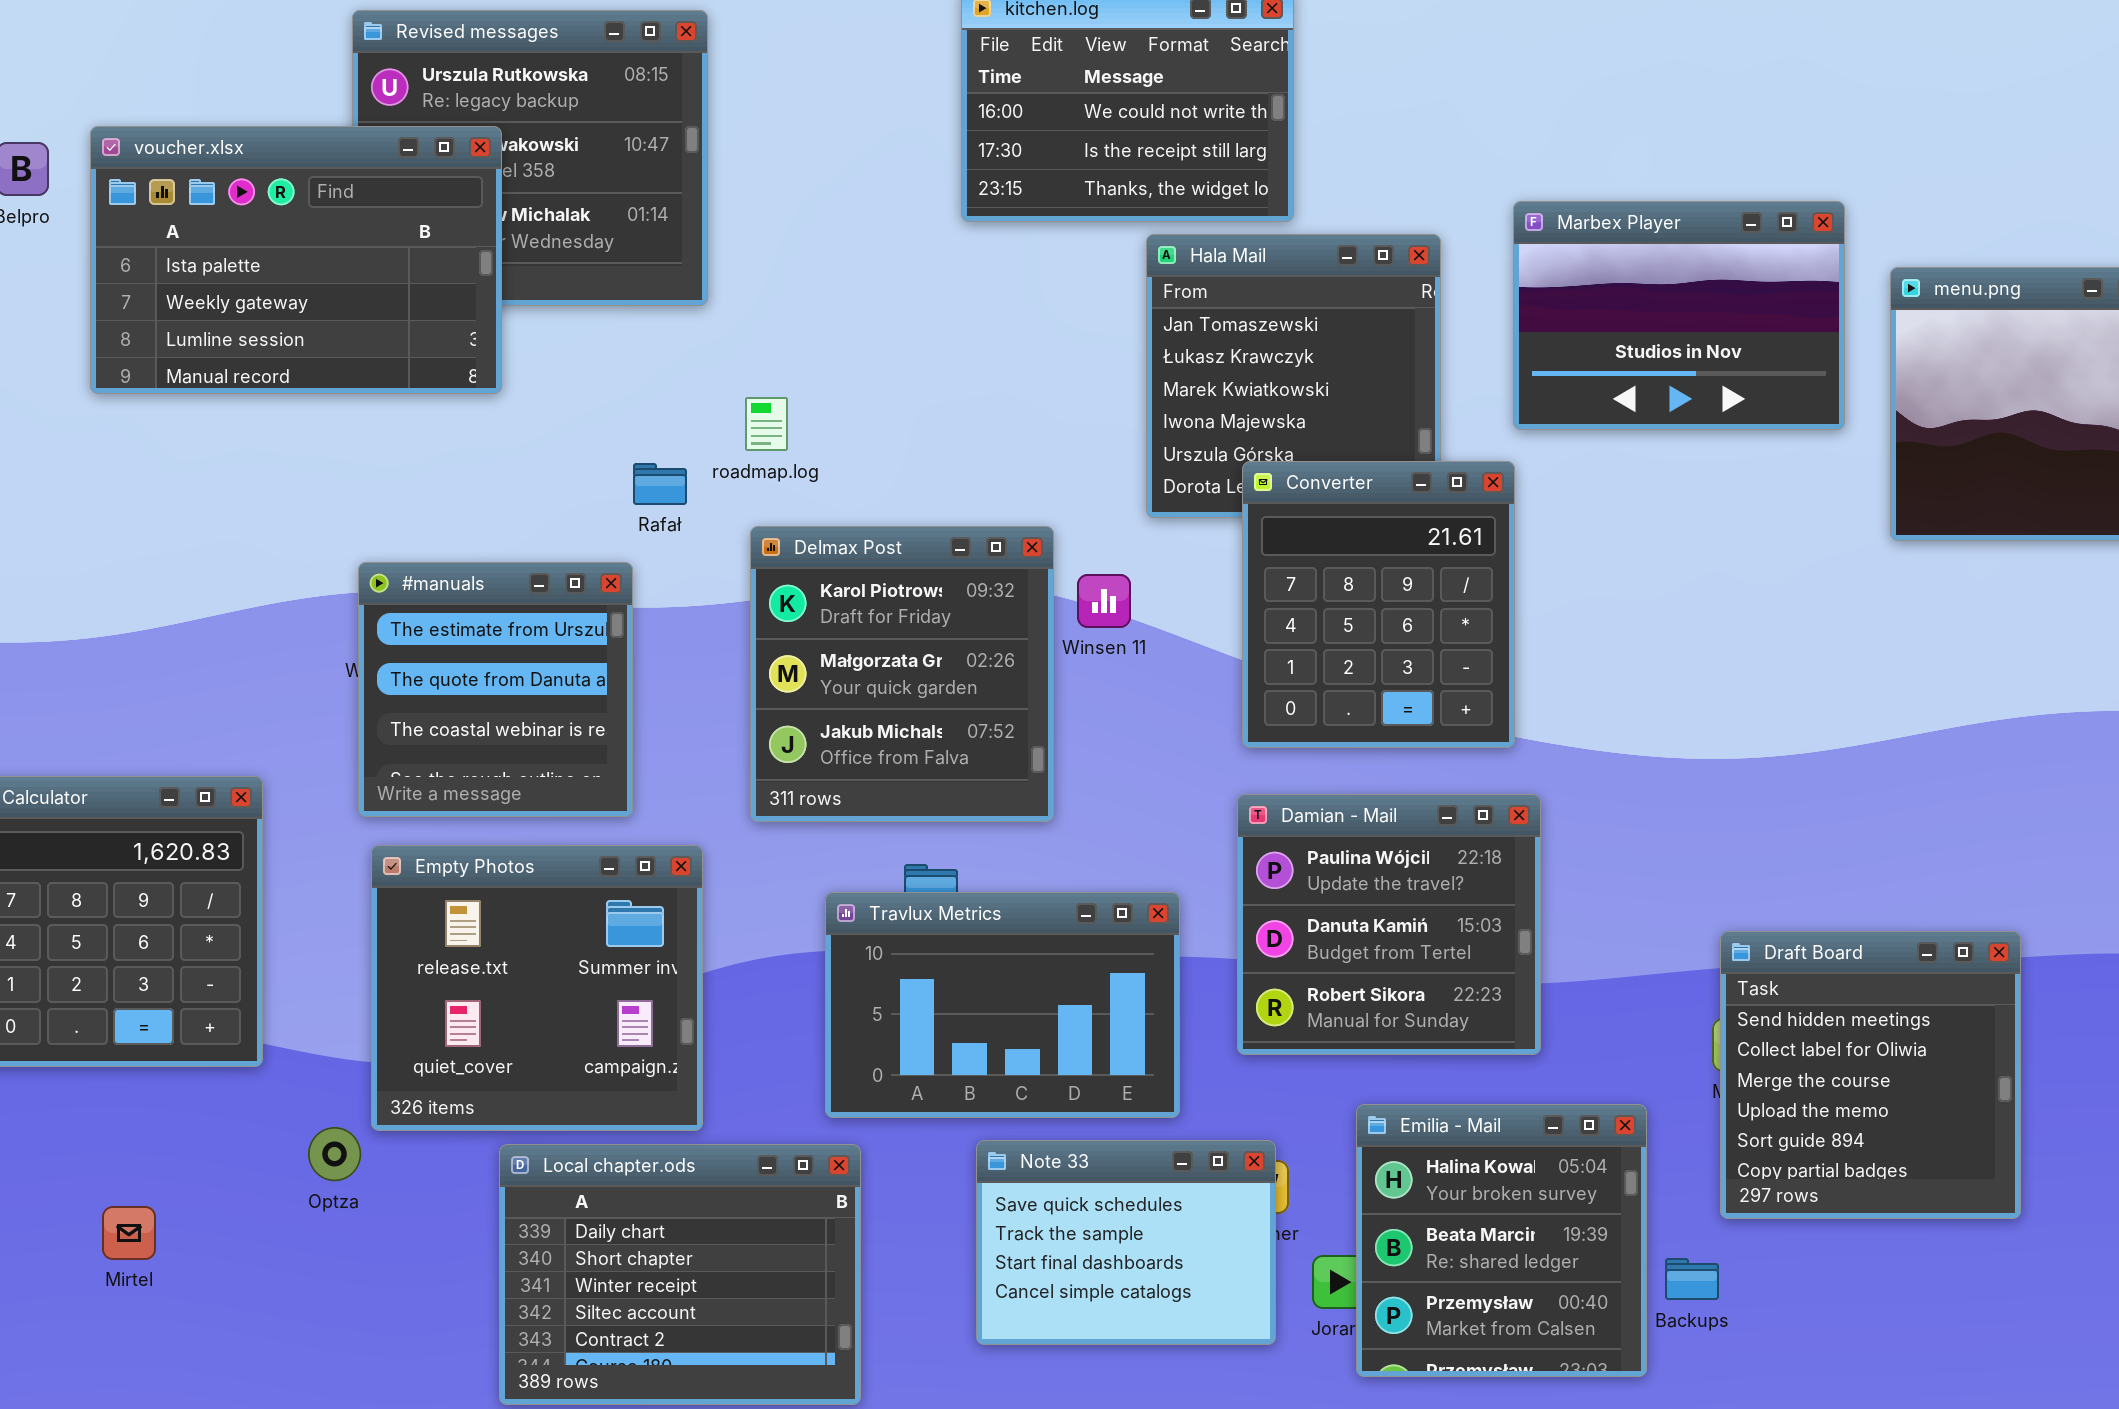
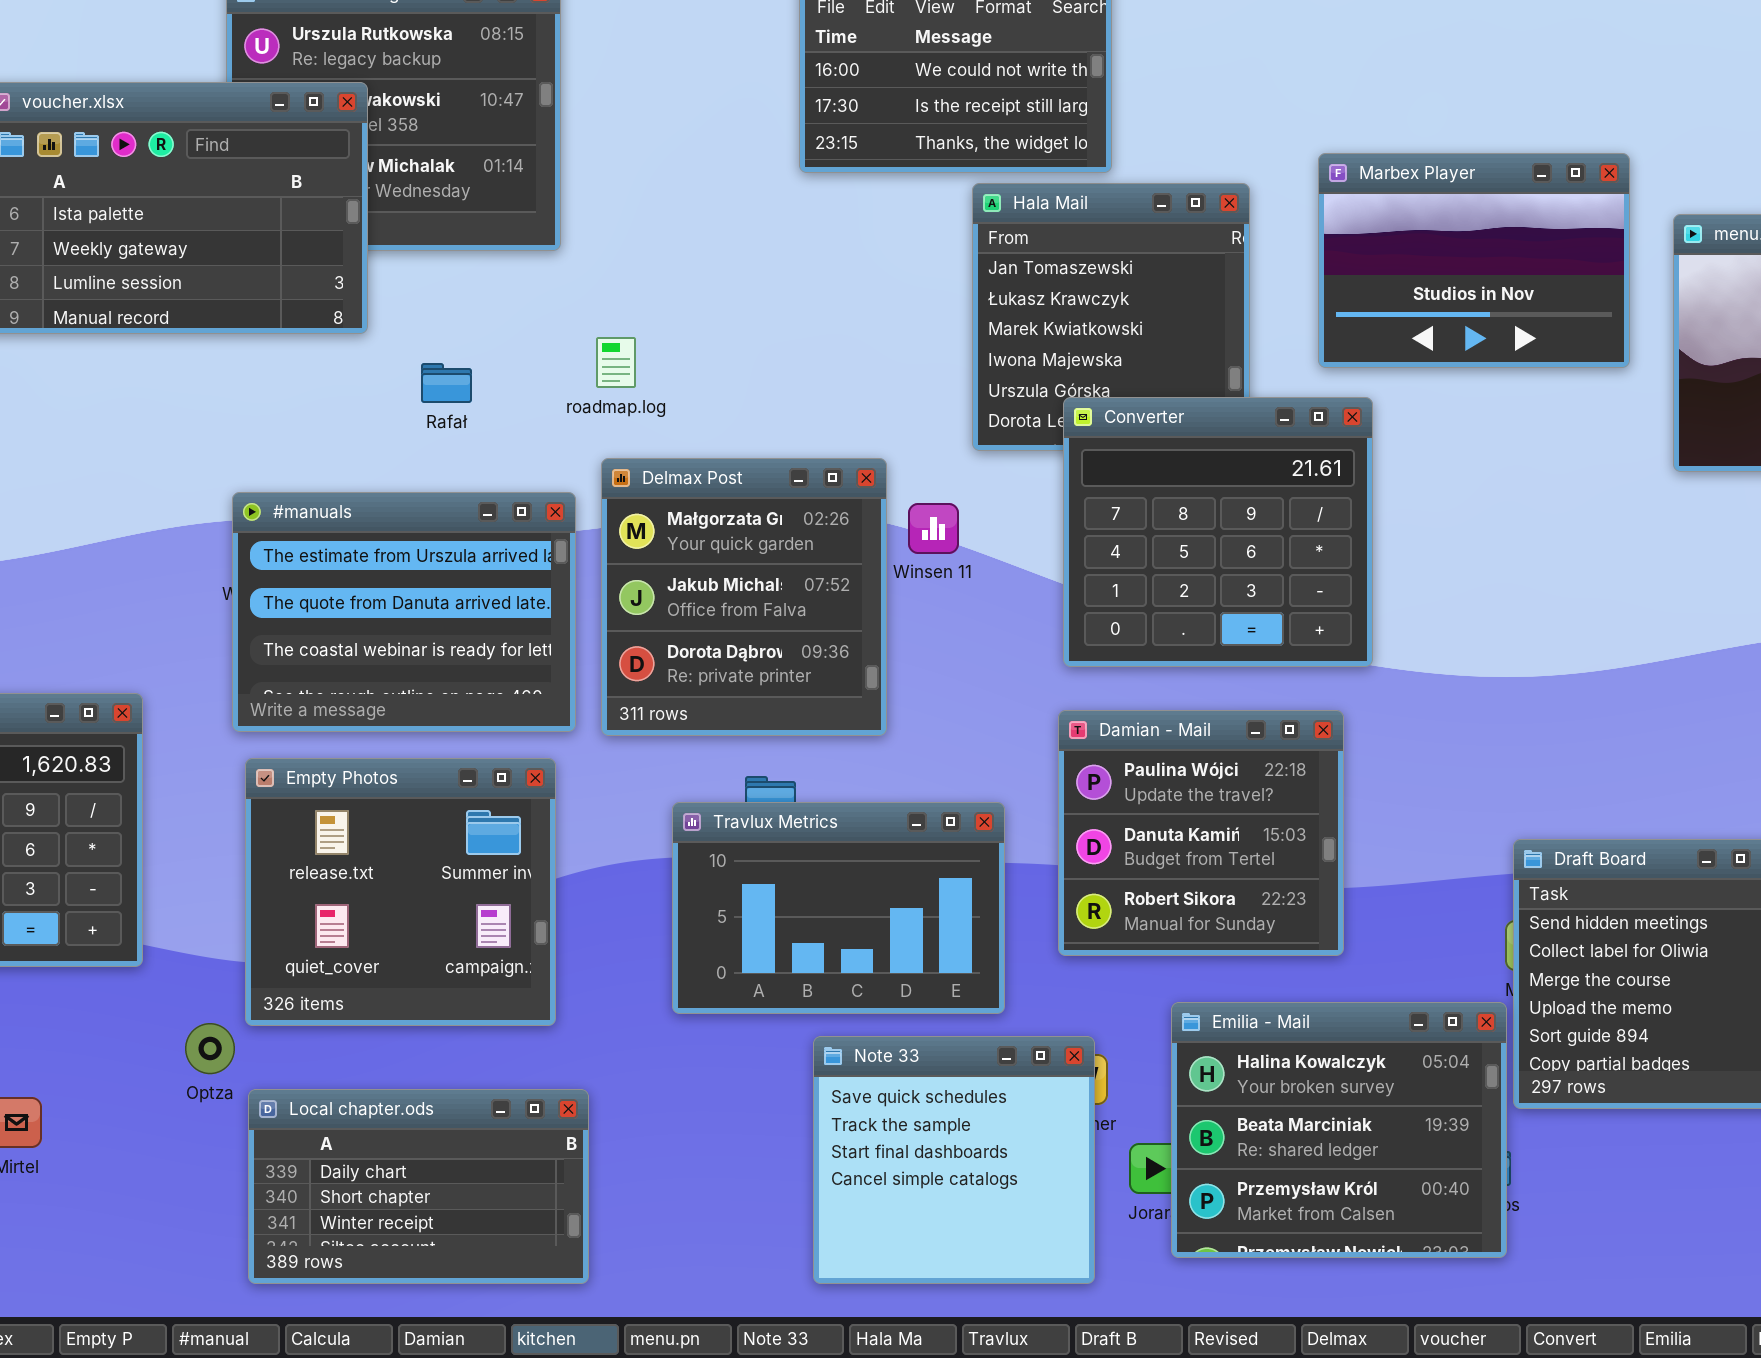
Converter: [1242,461,1515,748] -> [1063,397,1373,667], resized
Rafał: [633,463,687,505] -> [421,363,472,403], moved
Delmax Post: [750,526,1054,822] -> [601,458,887,736], scrolled down 1 row
#manuals: [358,562,633,817] -> [232,492,576,732], resized
Emilia - Mail: [1356,1104,1647,1377] -> [1171,1002,1507,1258], resized
Note 33: [976,1140,1276,1345] -> [813,1036,1095,1284], resized
Local chapter.ods: [499,1144,861,1405] -> [248,1089,589,1284], moved, resized

